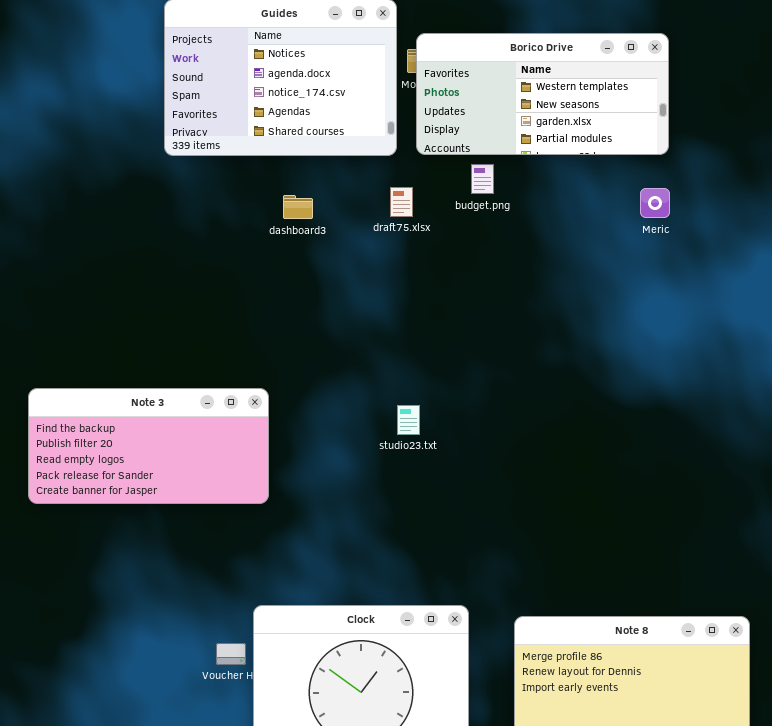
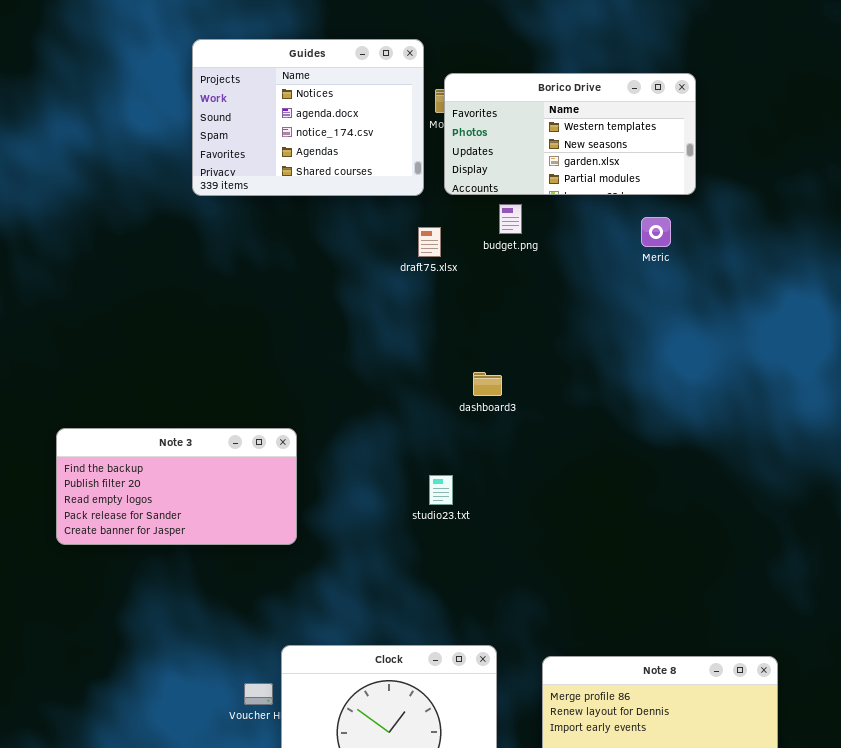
Meric: [640,188,670,218] -> [641,217,671,247], moved
dashboard3: [283,195,313,219] -> [473,372,502,396], moved
studio23.txt: [397,405,420,435] -> [429,475,453,505], moved

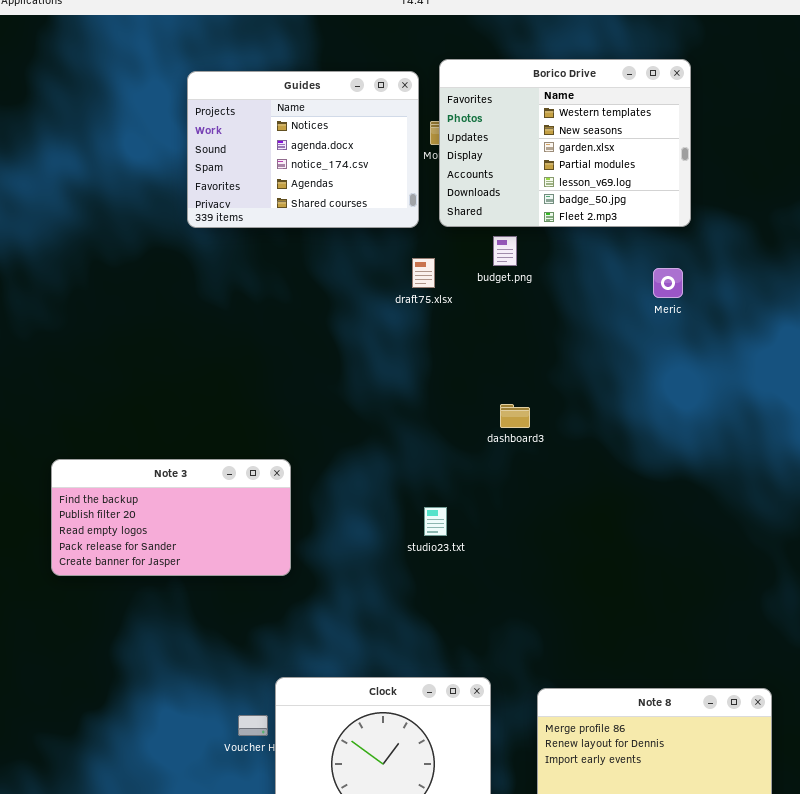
Borico Drive: [444,73,696,195] -> [439,59,691,227], resized
Meric: [641,217,671,247] -> [653,268,683,298], moved
dashboard3: [473,372,502,396] -> [500,404,530,428], moved

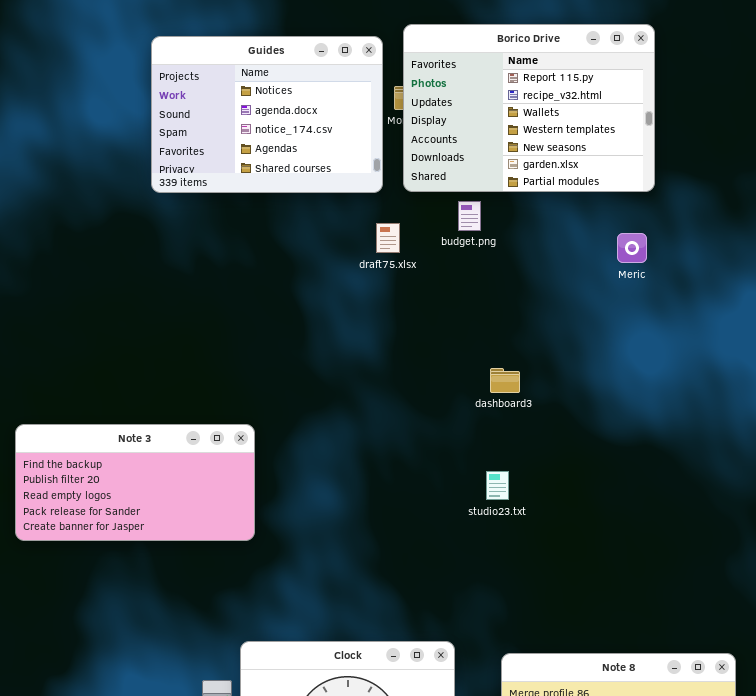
Borico Drive: [439,59,691,227] -> [403,24,655,192], scrolled up 3 rows
dashboard3: [500,404,530,428] -> [490,368,520,393], moved
studio23.txt: [424,507,447,536] -> [486,471,509,500], moved

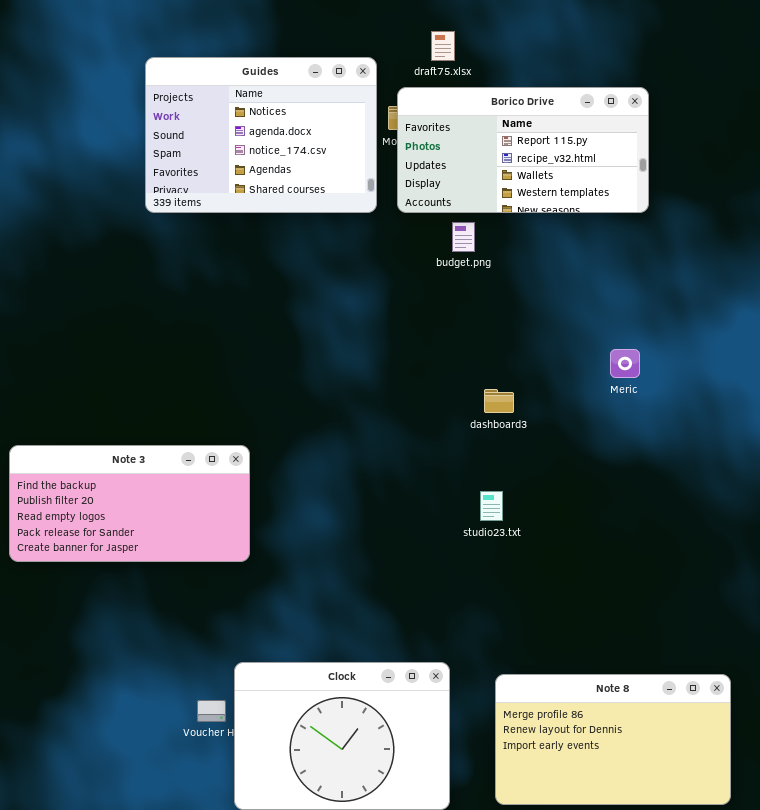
Borico Drive: [403,24,655,192] -> [397,87,649,213], resized
draft75.xlsx: [376,223,400,253] -> [431,31,455,61], moved
Meric: [617,233,647,263] -> [610,349,640,378], moved

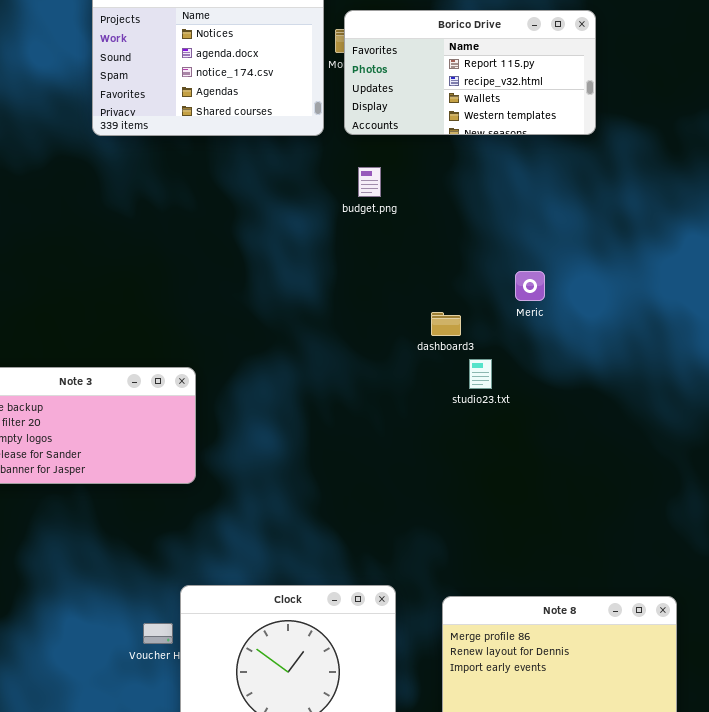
budget.png: [452,222,475,252] -> [358,167,381,197], moved
Meric: [610,349,640,378] -> [515,271,545,301], moved
studio23.txt: [480,491,503,521] -> [469,359,492,389], moved

